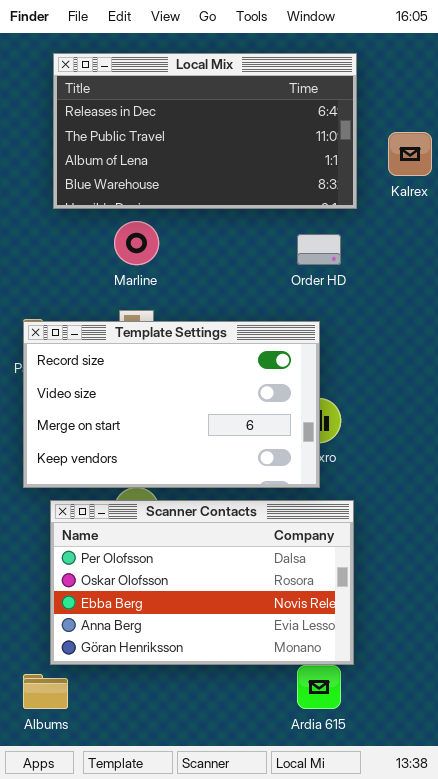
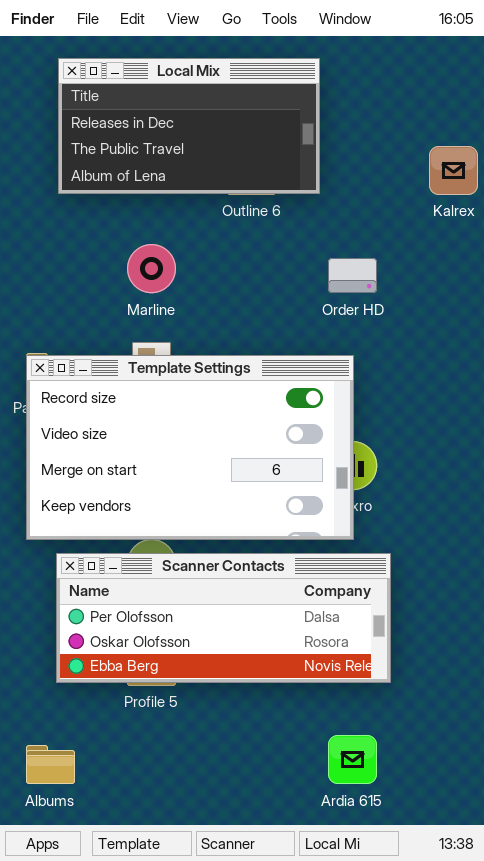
Local Mix: [53,53,357,209] -> [58,58,320,194], resized
Scanner Contacts: [50,500,354,665] -> [56,553,391,683], resized

